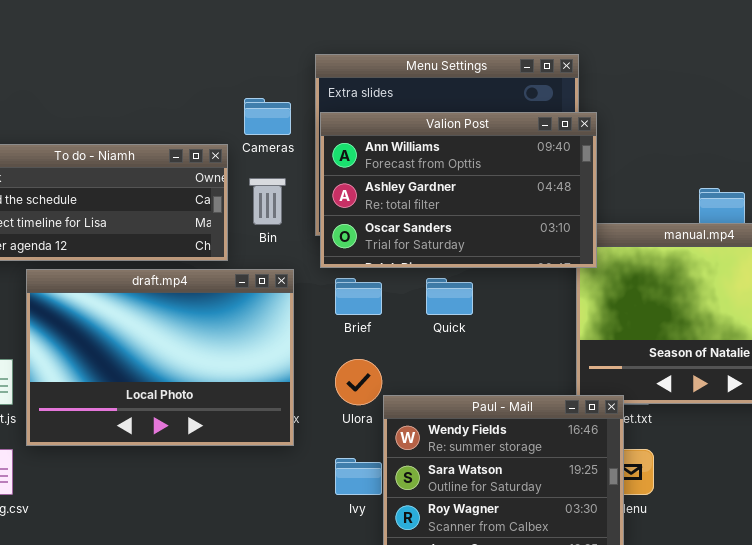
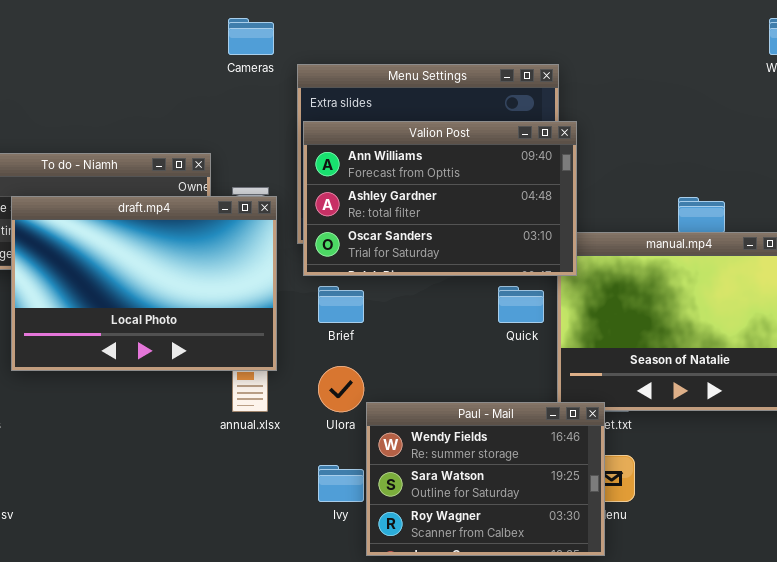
Cameras: [244,98,291,135] -> [228,18,274,55], moved
draft.mp4: [26,269,294,446] -> [11,196,277,371], moved
Quick: [426,278,473,315] -> [498,286,544,323], moved

